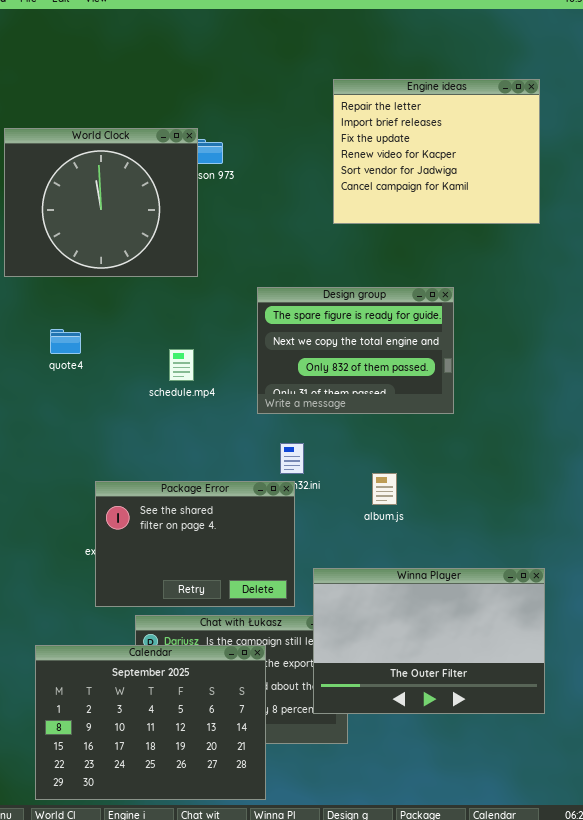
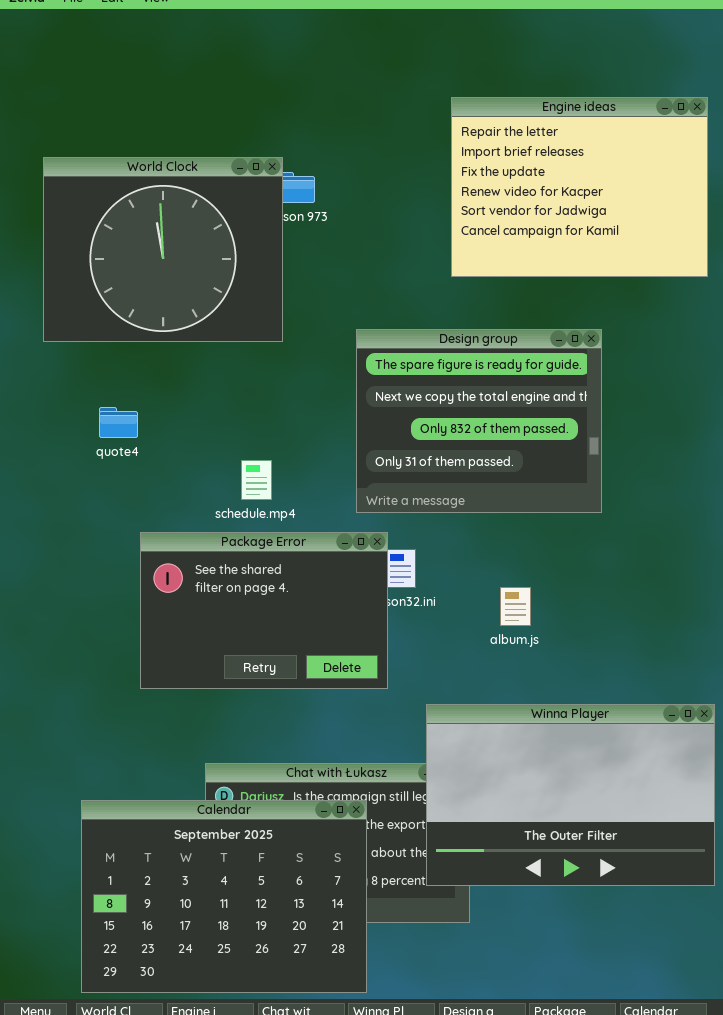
Design group: [257,287,454,414] -> [356,329,602,513], resized
schedule.mp4: [169,349,194,381] -> [241,460,272,500], moved
Package Error: [95,481,295,607] -> [140,532,388,689], moved

